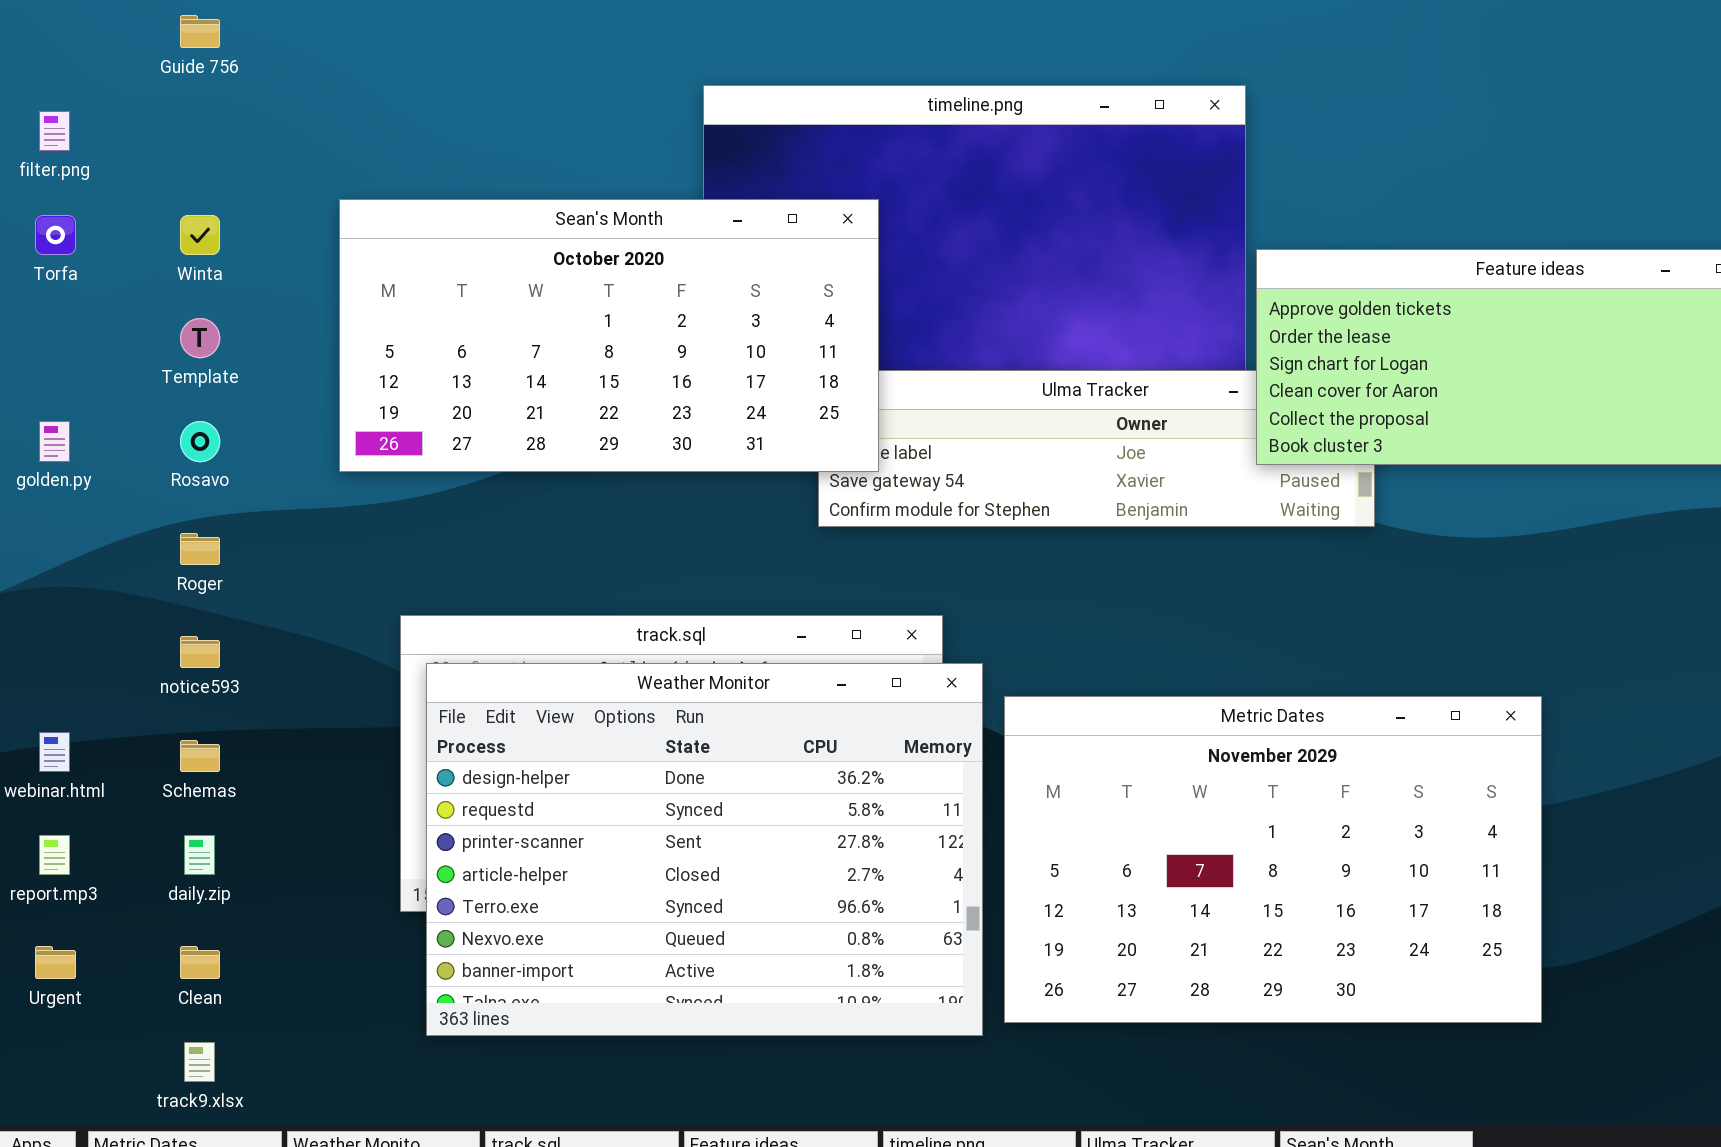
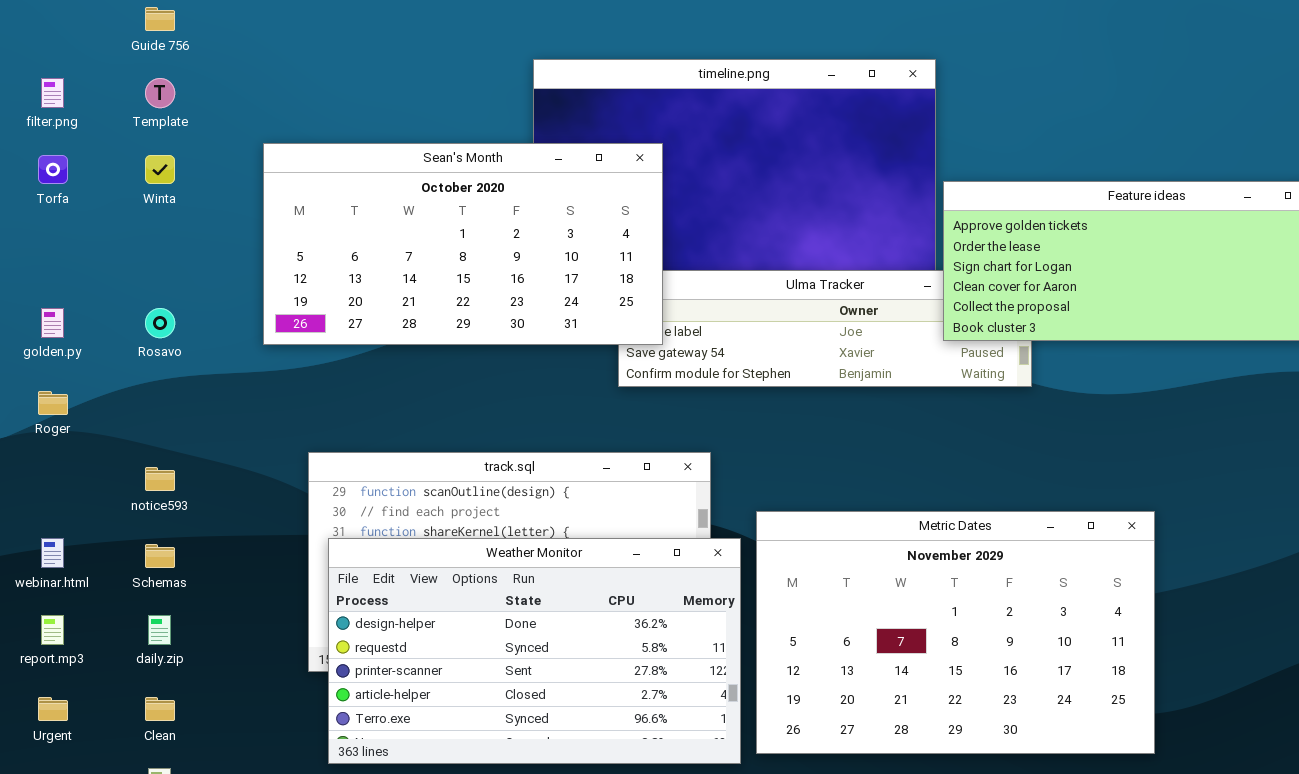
Template: [180,318,220,358] -> [145,78,175,108], moved
Roger: [180,533,220,565] -> [38,391,68,415], moved
Weather Monitor: [426,663,983,1036] -> [328,538,741,764], resized

